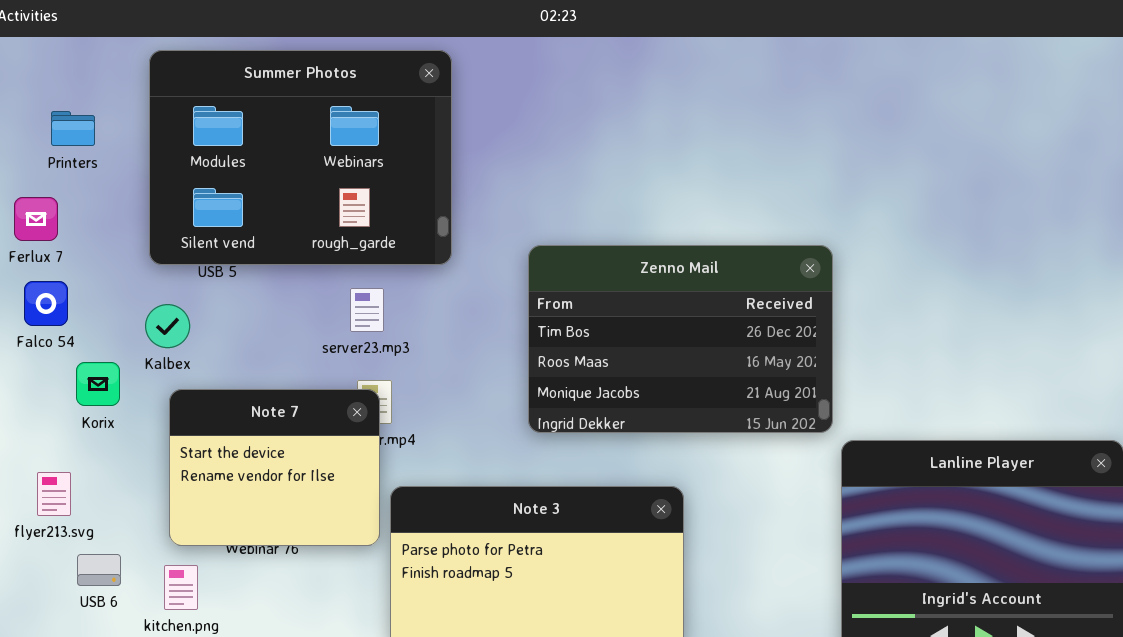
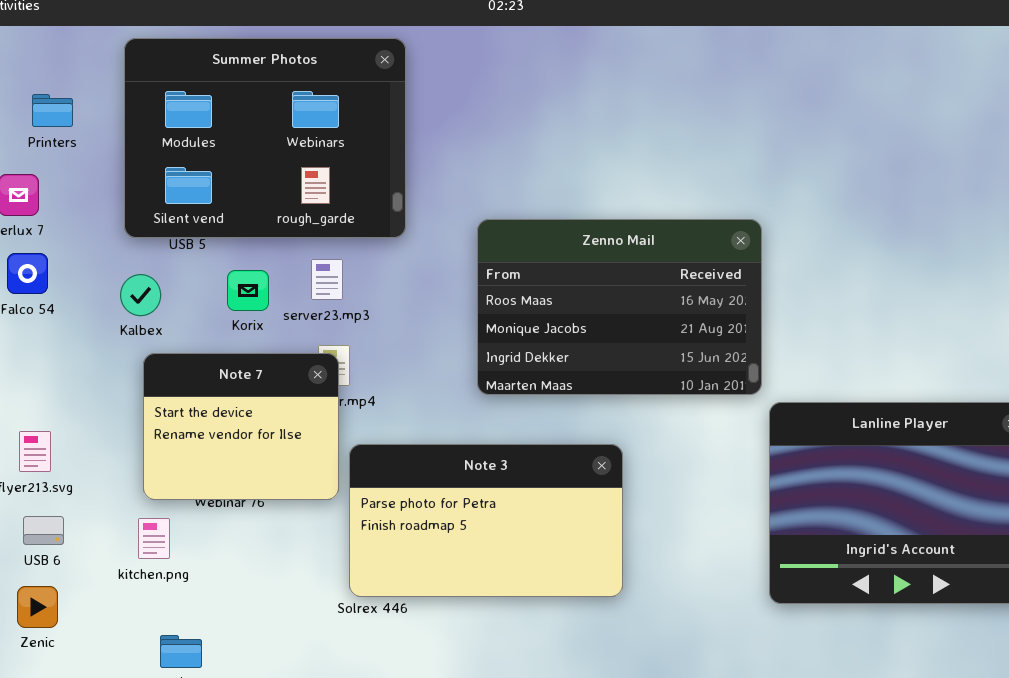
Zenno Mail: [528,245,833,433] -> [477,219,762,395], scrolled down 1 row
Korix: [76,362,120,406] -> [227,270,269,311], moved
USB 6: [77,554,121,586] -> [23,516,64,545], moved

